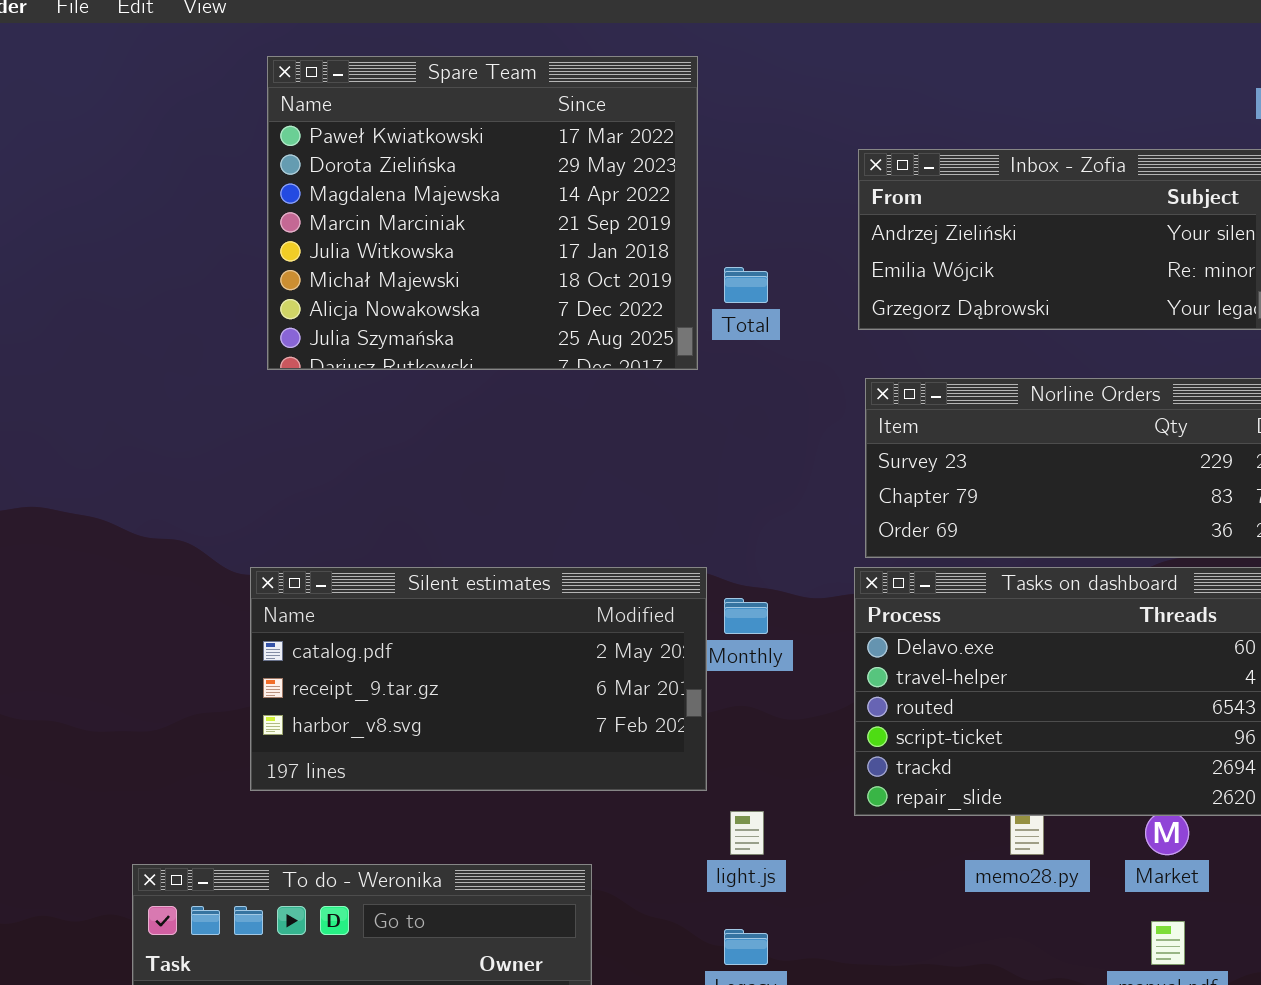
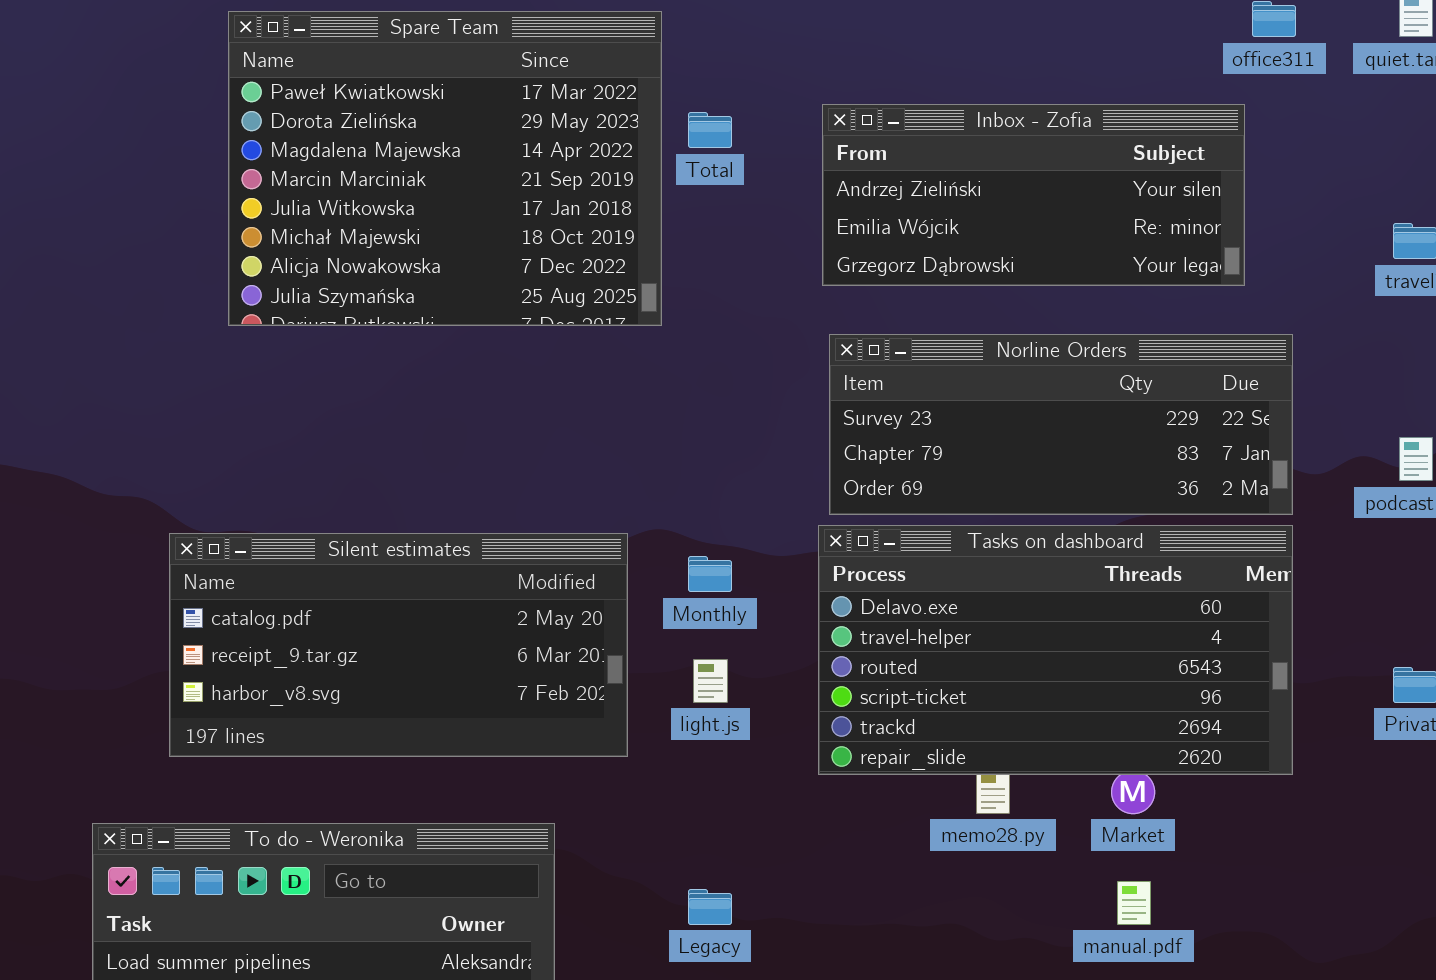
Total: [724,267,768,303] -> [688,112,732,148], moved
Silent estimates: [250,567,707,791] -> [169,533,628,757], moved
light.js: [730,811,764,855] -> [693,659,728,703], moved

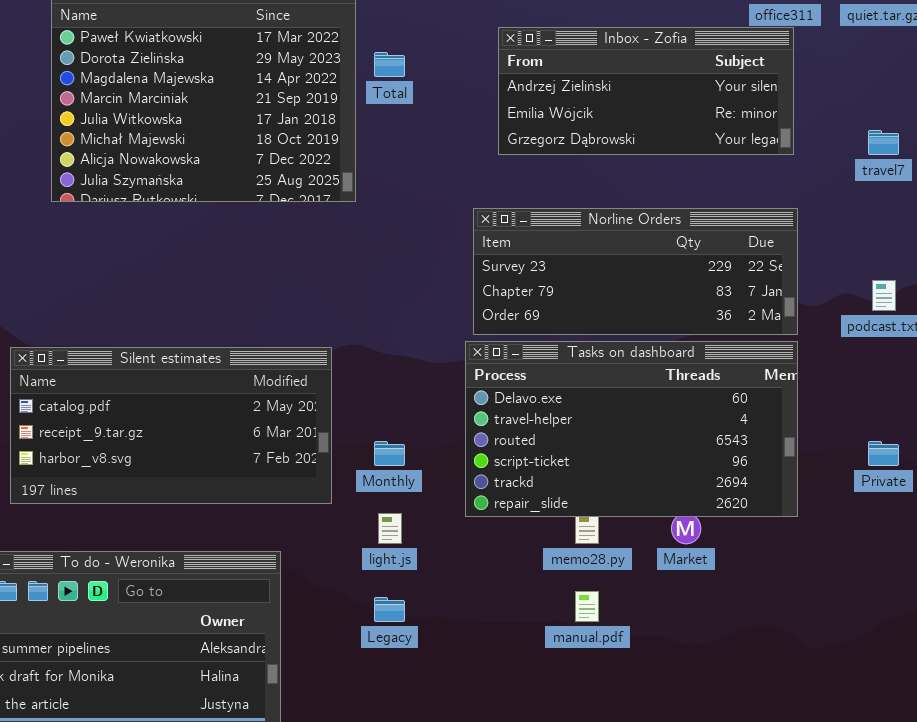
Inbox - Zofia: [822,104,1245,286] -> [498,27,794,155], moved
Monthly: [688,556,732,592] -> [374,441,405,466], moved
light.js: [693,659,728,703] -> [378,513,402,544], moved
manual.pdf: [1117,881,1151,925] -> [575,591,599,622], moved

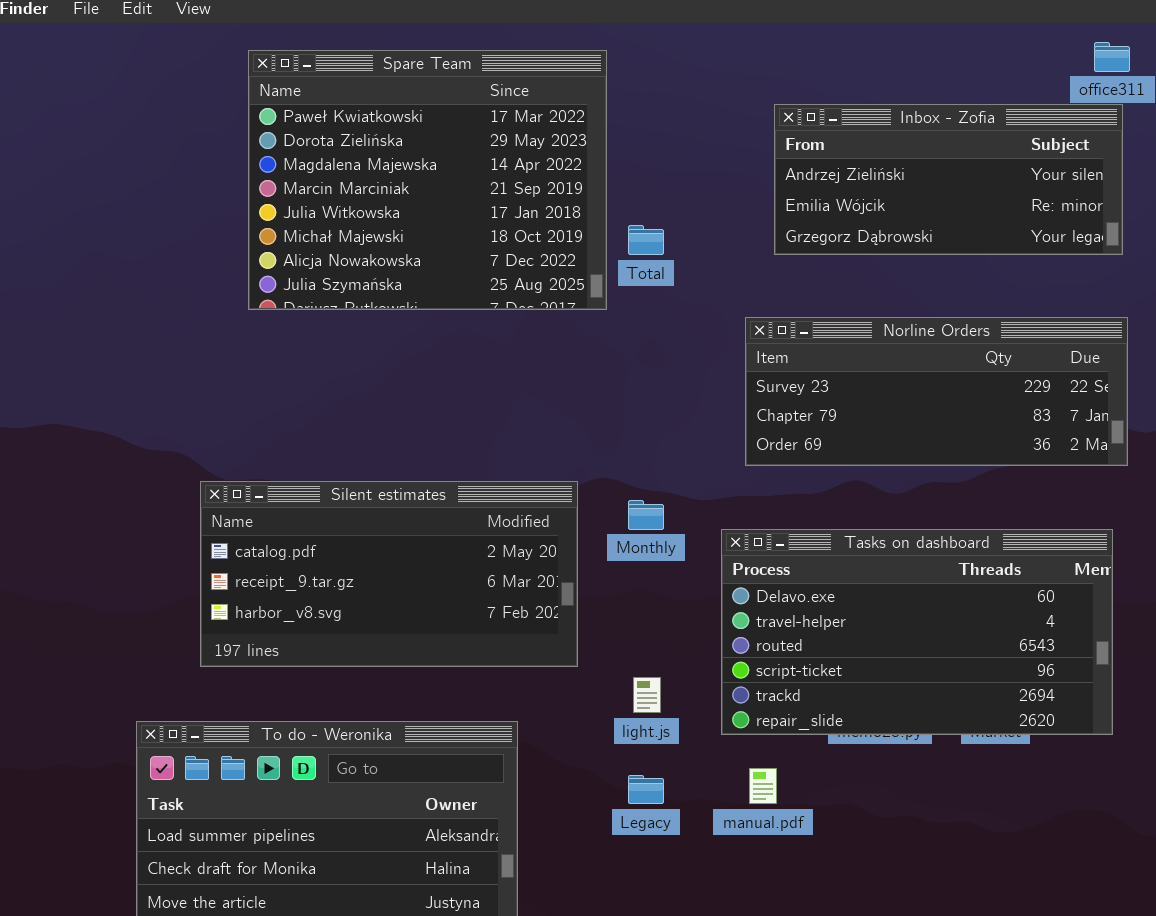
Total: [374,52,405,77] -> [628,225,664,255], moved
Tasks on dashboard: [465,341,798,517] -> [721,529,1113,735], moved
Monthly: [374,441,405,466] -> [628,500,664,530], moved
manual.pdf: [575,591,599,622] -> [749,768,777,804], moved

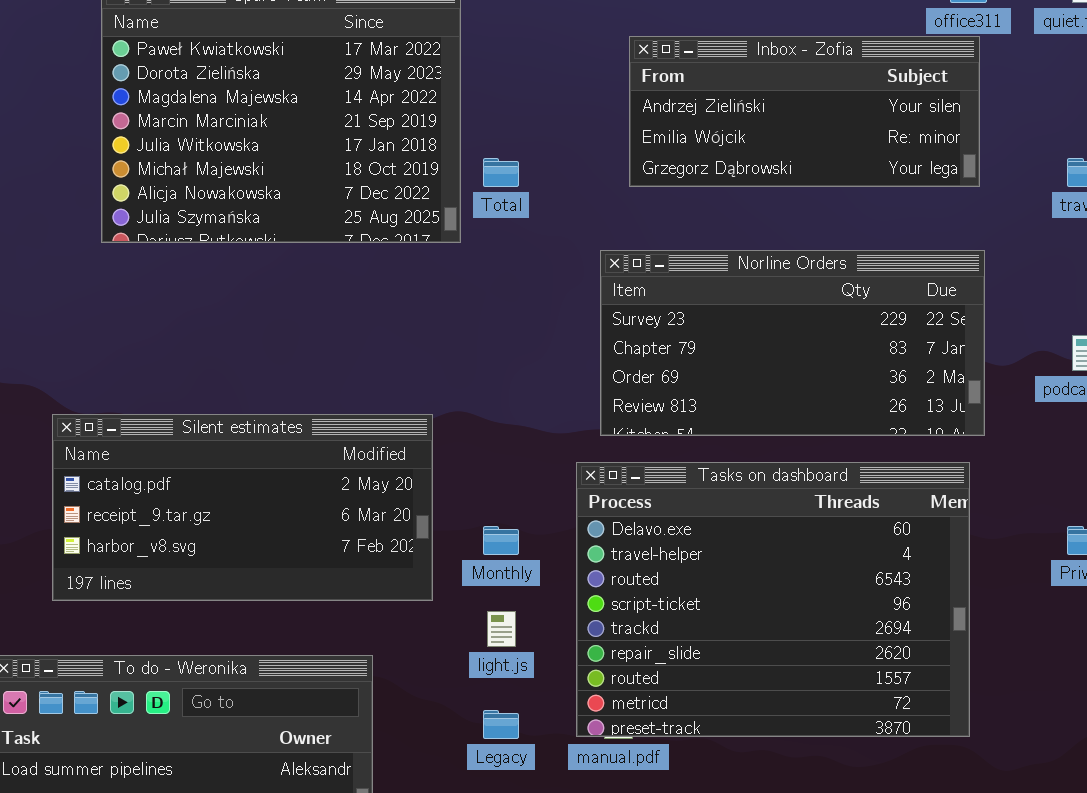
Norline Orders: [745,317,1128,466] -> [600,250,985,436], resized
Monthly: [628,500,664,530] -> [483,526,519,555], moved
Tasks on dashboard: [721,529,1113,735] -> [576,462,970,737], resized

